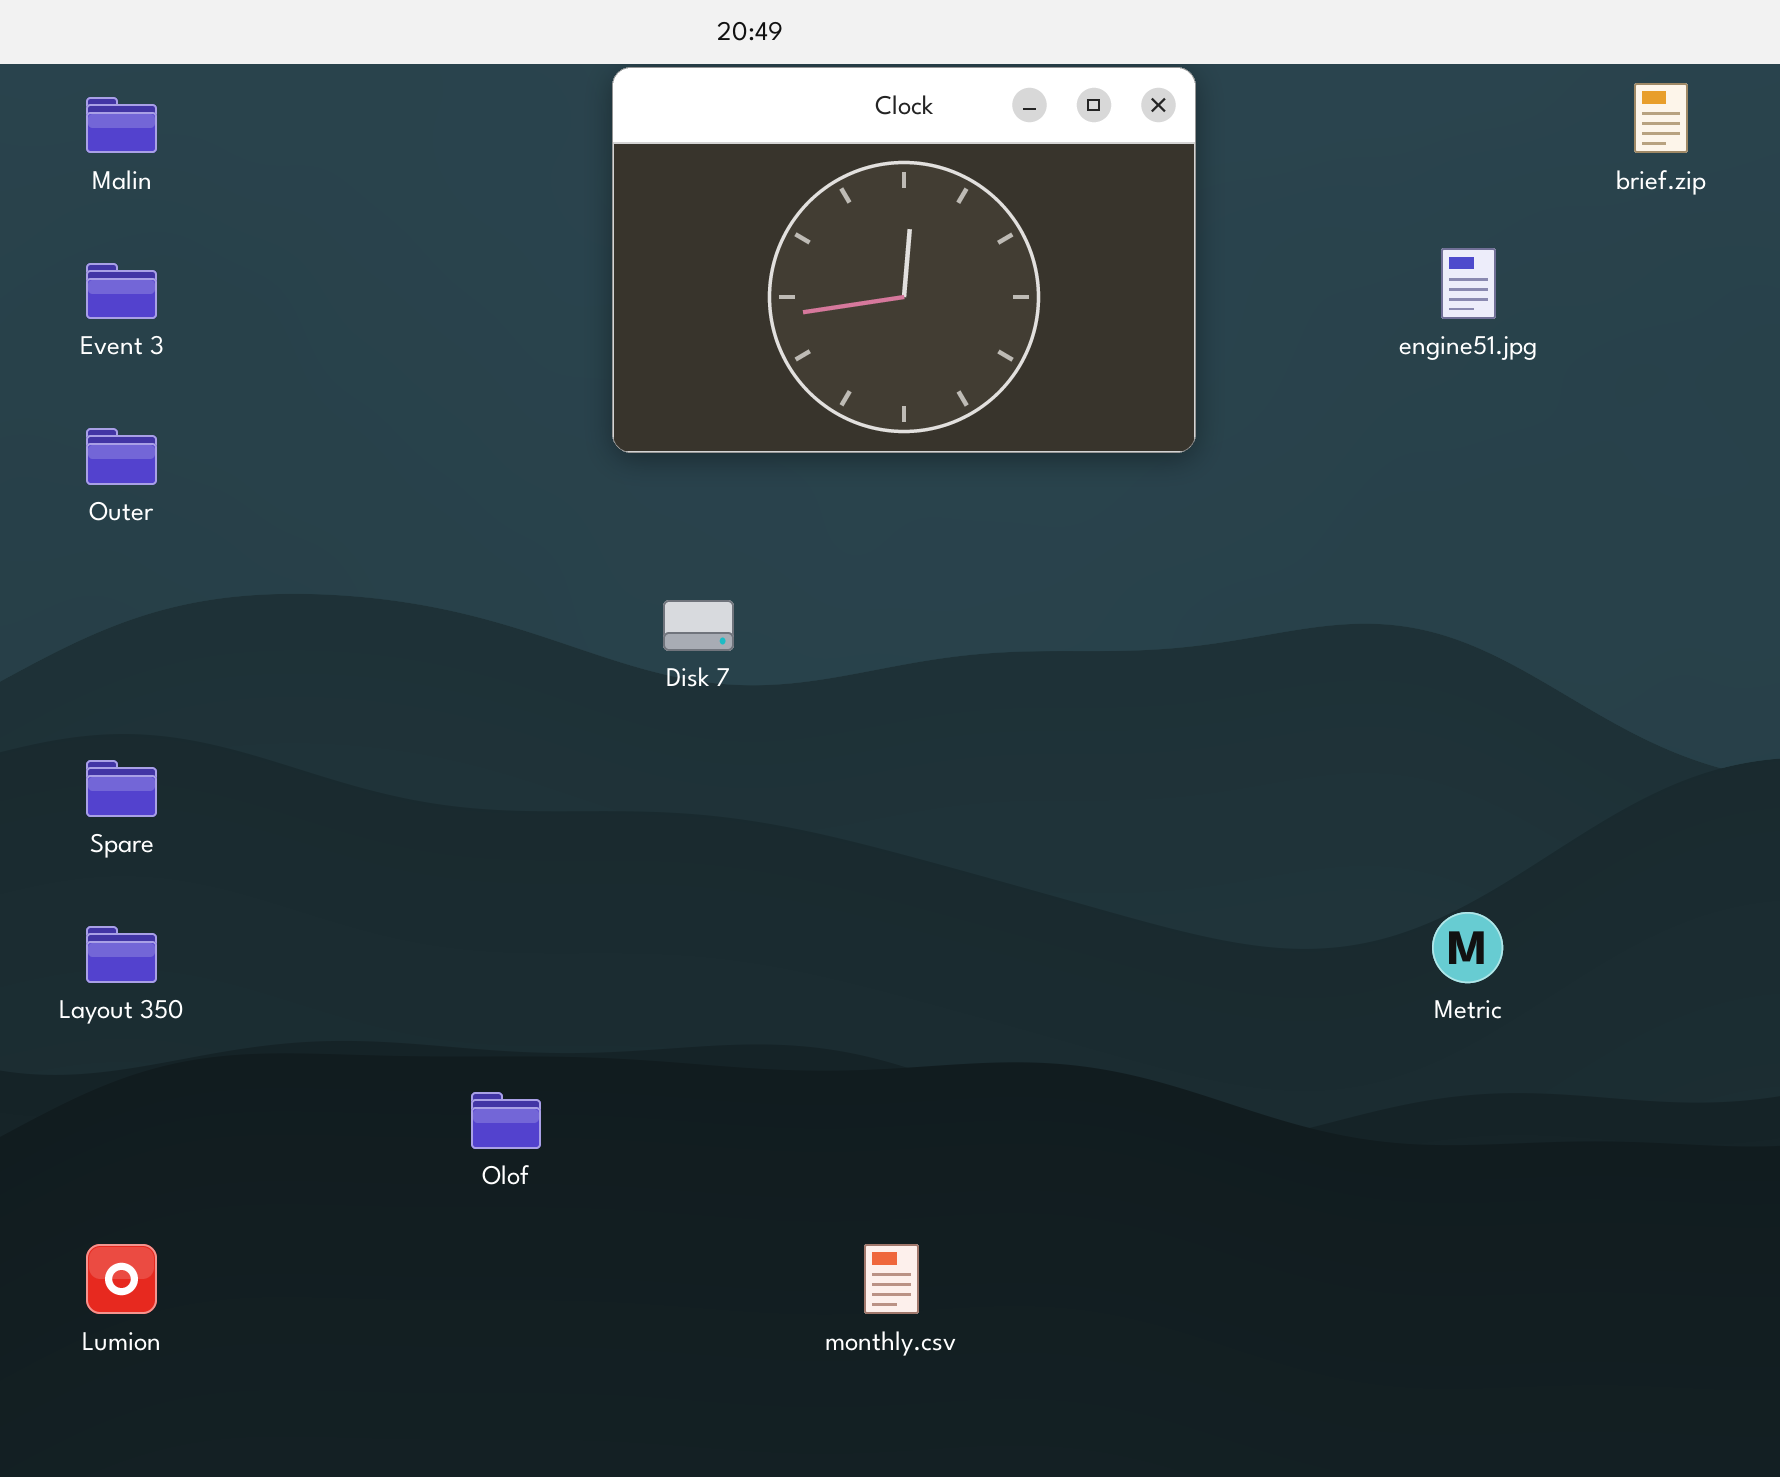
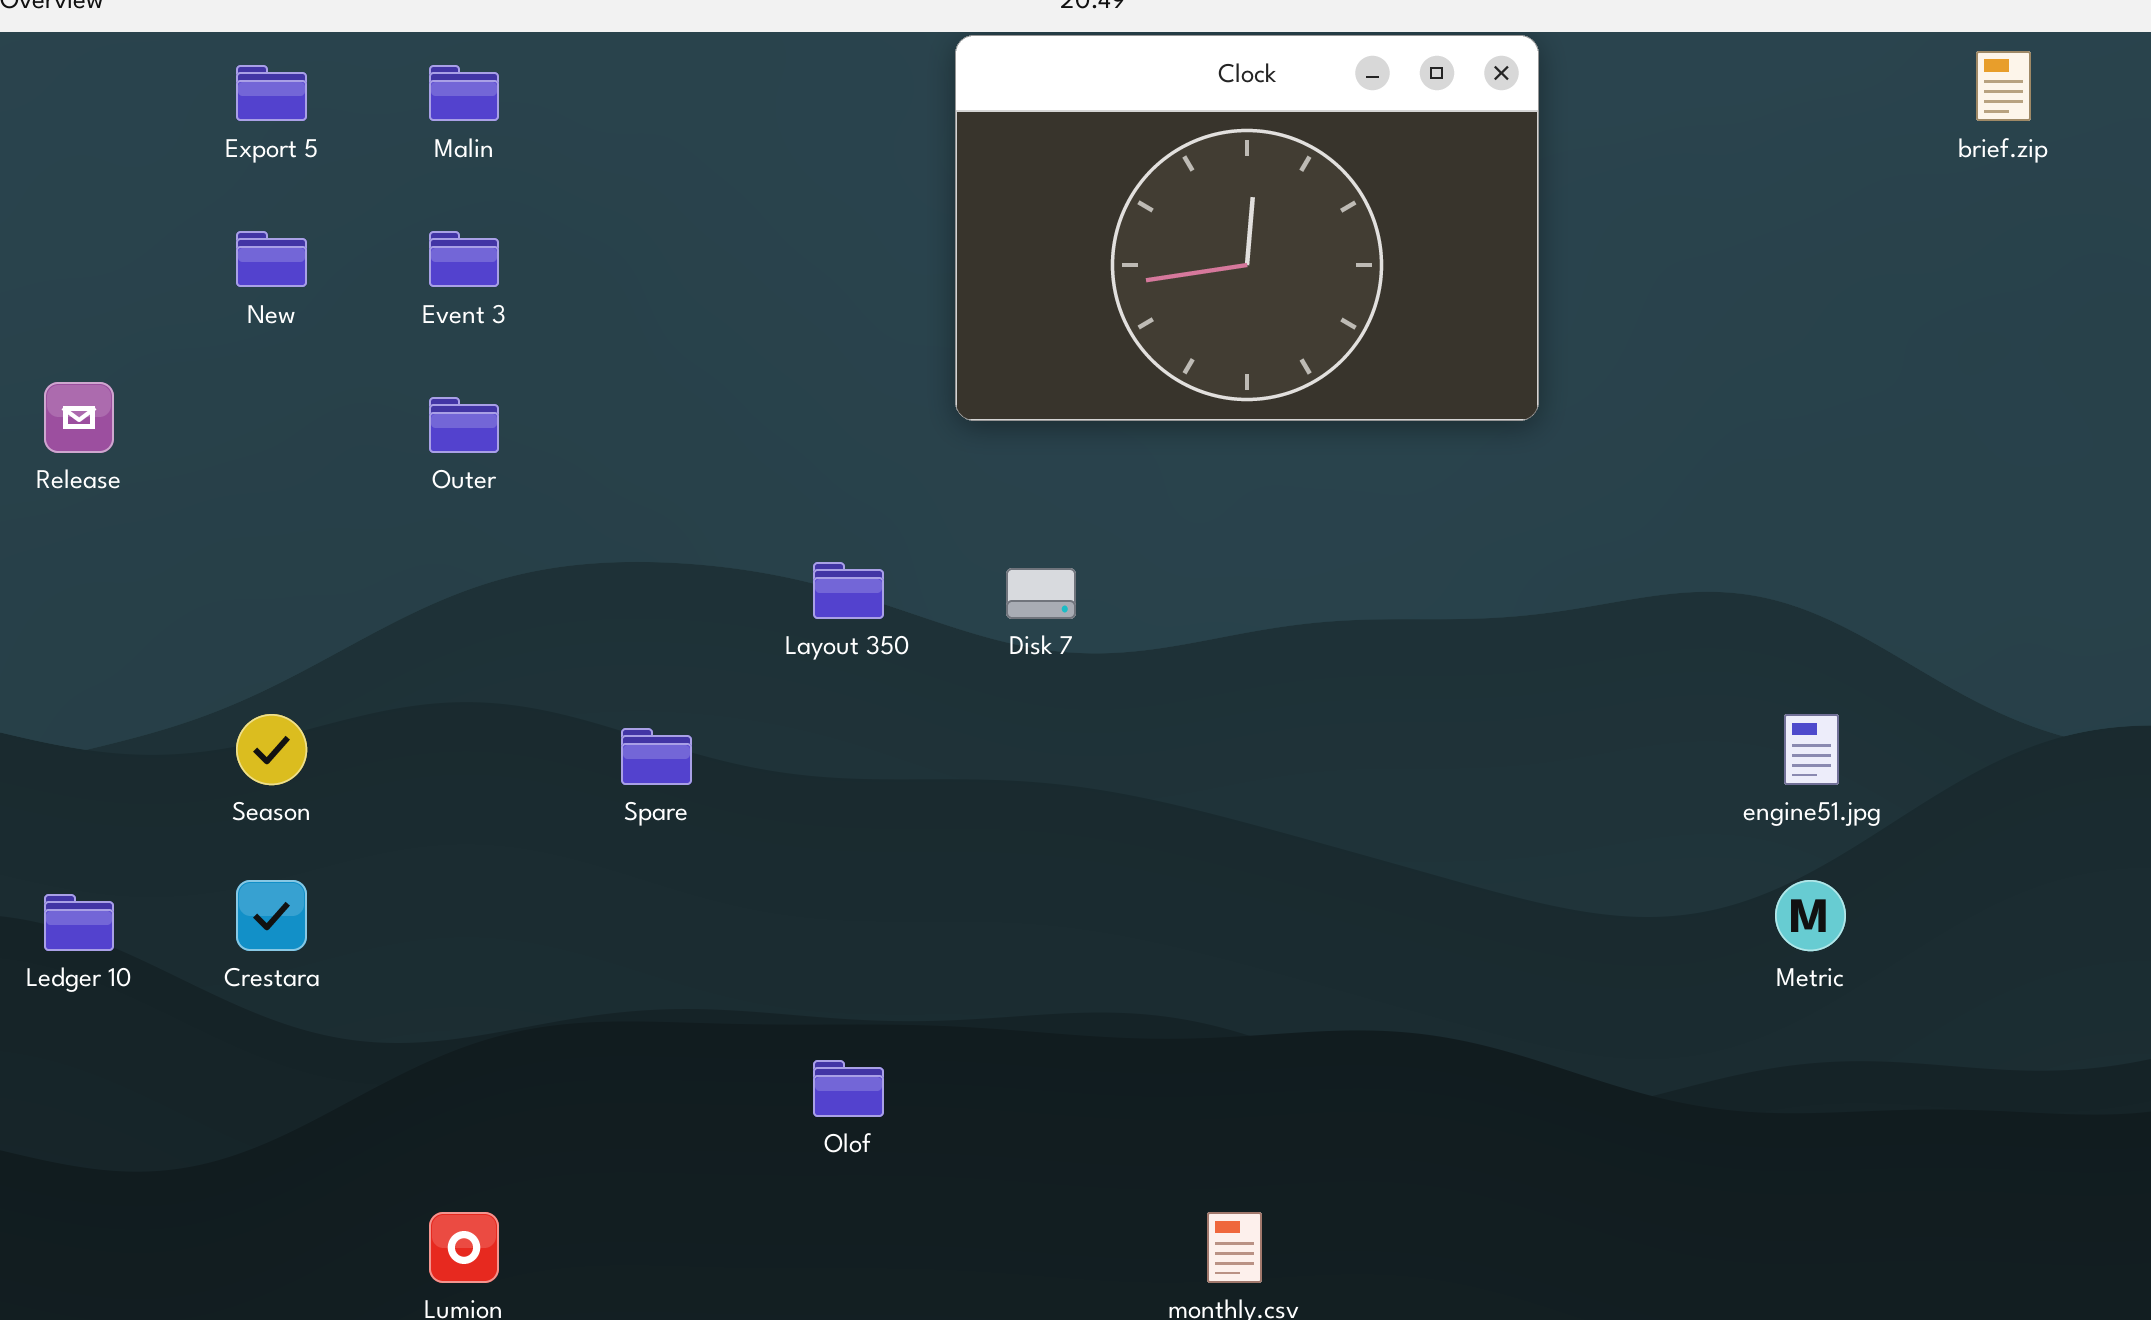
engine51.jpg: [1441,248,1496,319] -> [1784,714,1839,785], moved
Spare: [86,760,157,817] -> [621,728,692,785], moved
Layout 350: [86,926,157,983] -> [813,562,884,619], moved

